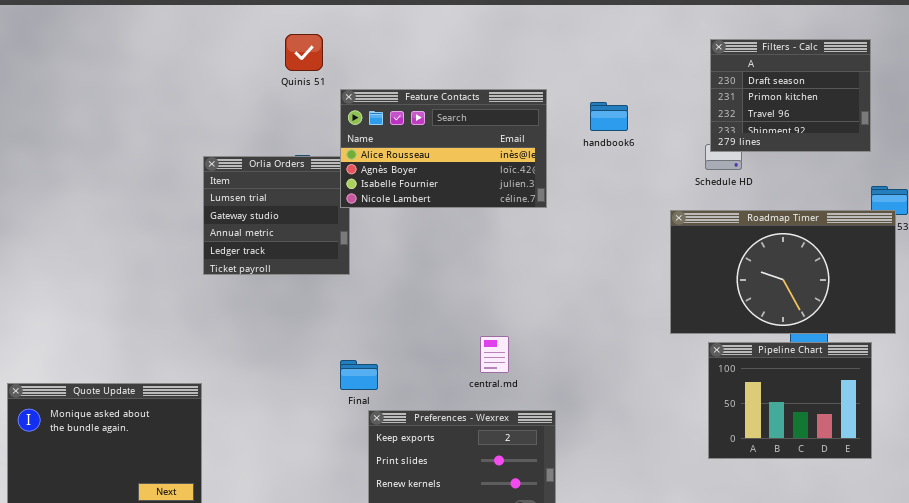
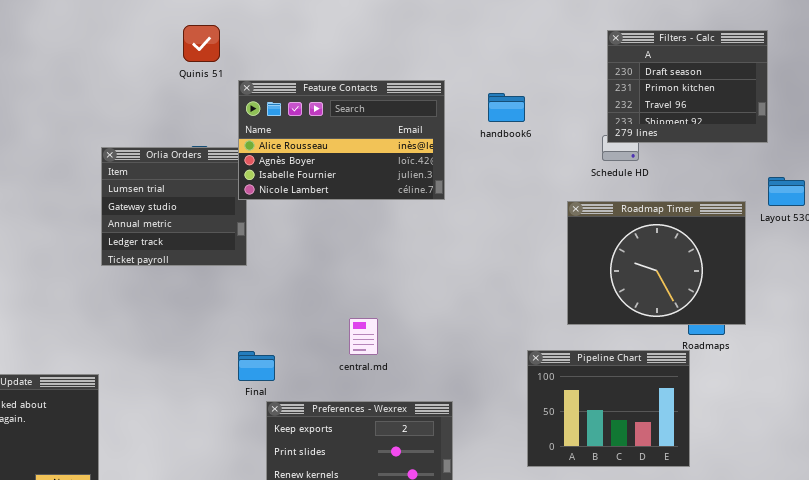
Roadmap Timer: [670,210,896,334] -> [567,201,746,325], resized
central.md: [480,336,509,373] -> [349,318,378,355], moved
Pipeline Chart: [708,342,872,459] -> [527,350,690,467], moved

